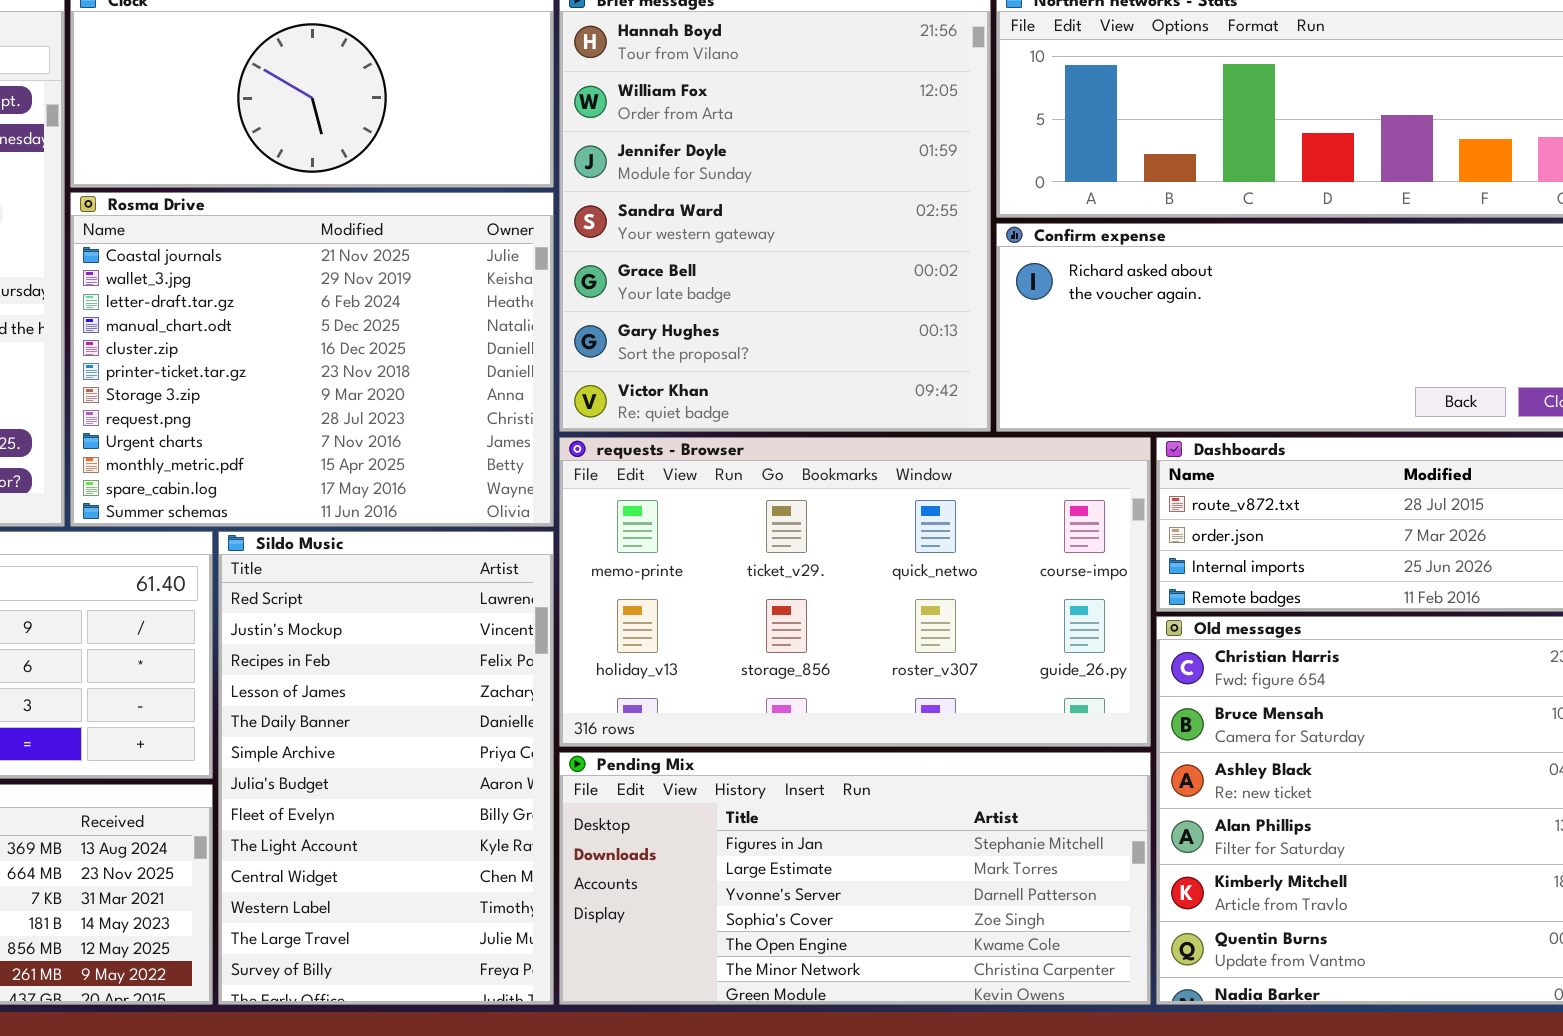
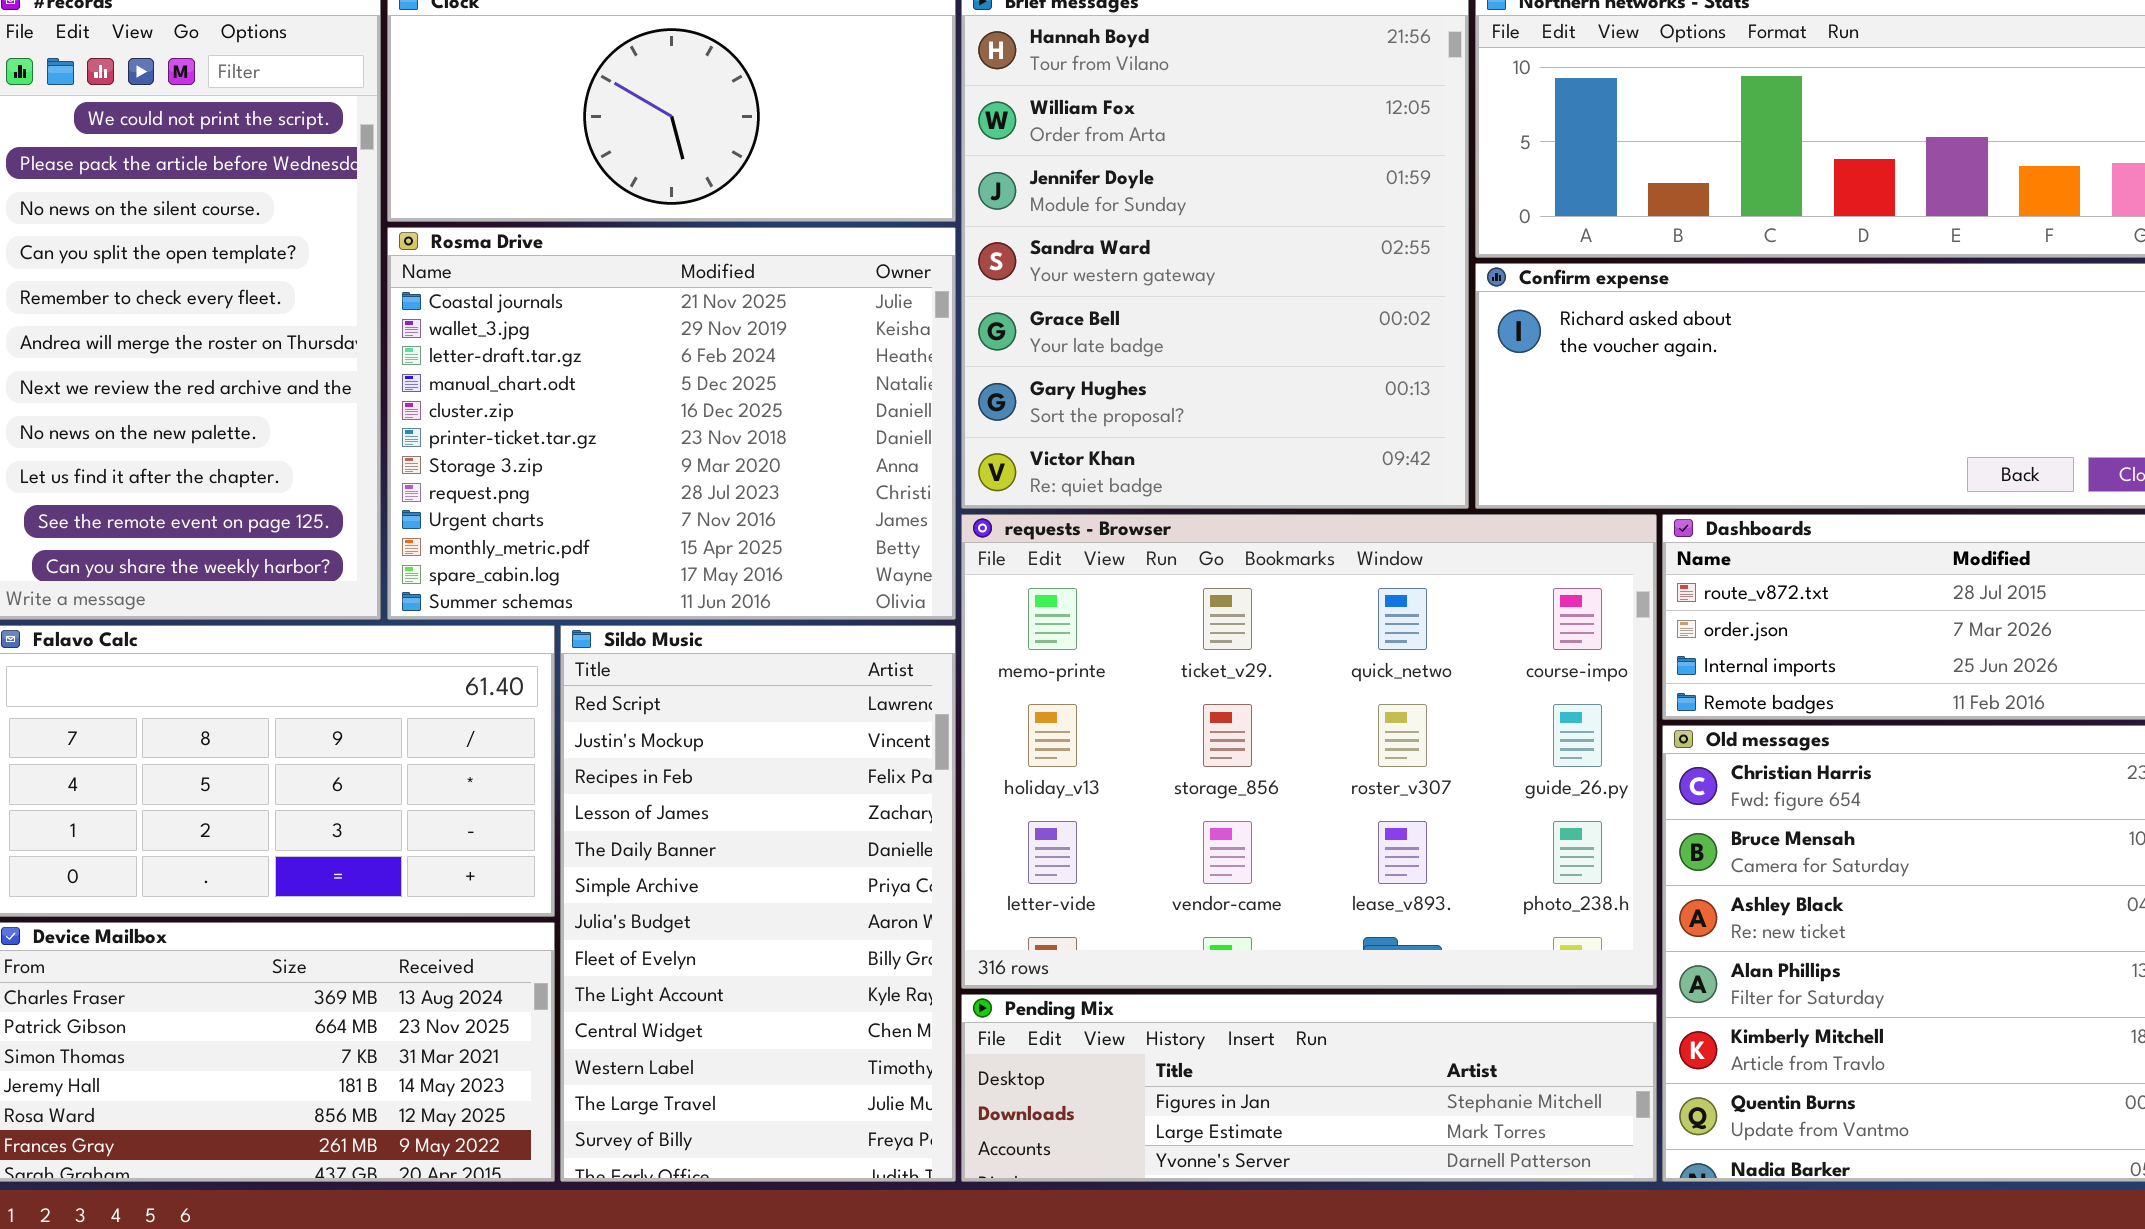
requests - Browser: [559,437,1151,747] -> [961,514,1657,989], resized
Pending Mix: [559,752,1151,1005] -> [961,994,1657,1182], resized

